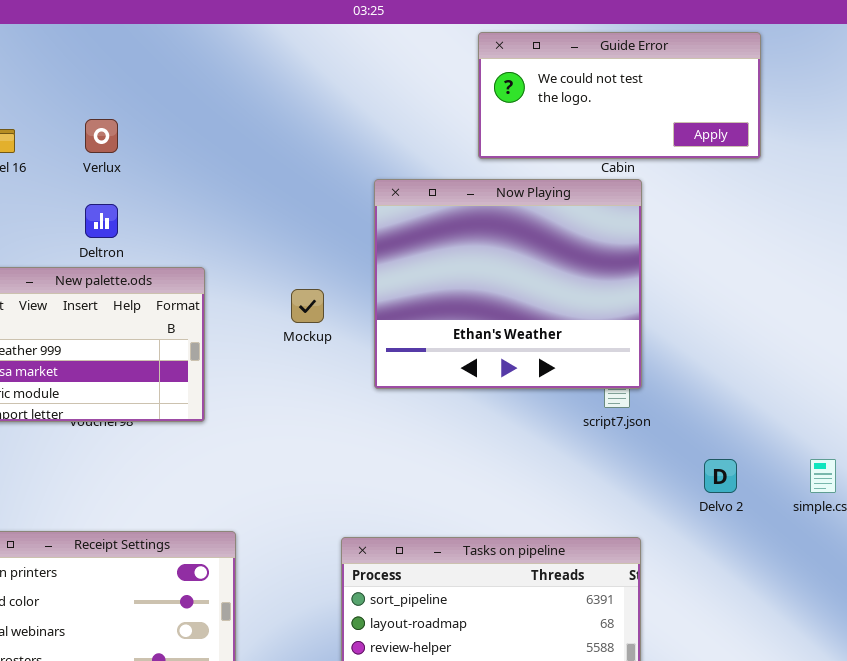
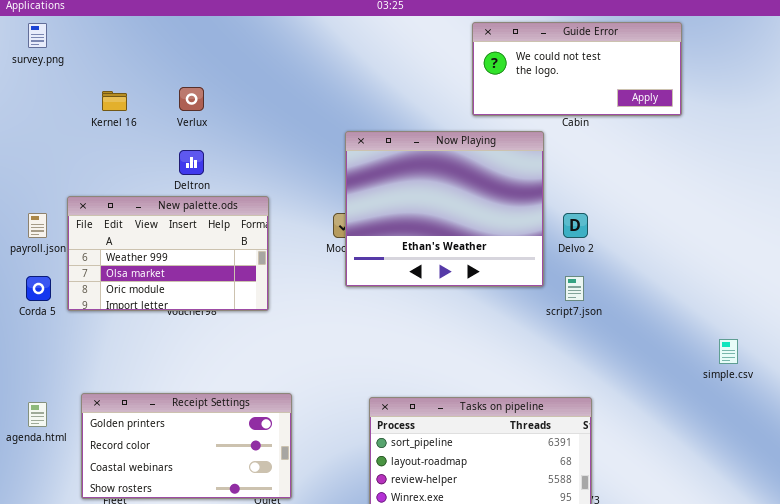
Now Playing: [374,179,642,389] -> [345,131,544,287], moved
Delvo 2: [704,459,737,493] -> [563,213,588,238], moved

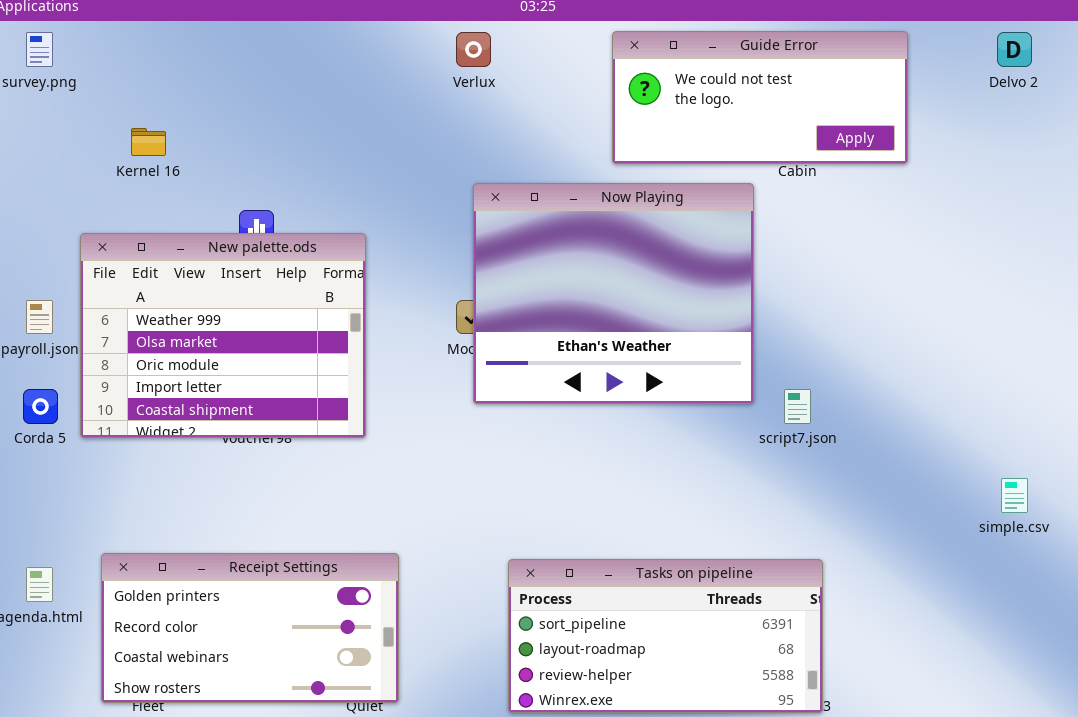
Guide Error: [472,22,682,116] -> [612,31,908,164], moved
Verlux: [179,87,204,111] -> [456,32,491,67], moved
New palette.ods: [67,196,269,311] -> [80,233,366,438], resized
Delvo 2: [563,213,588,238] -> [997,32,1032,67], moved

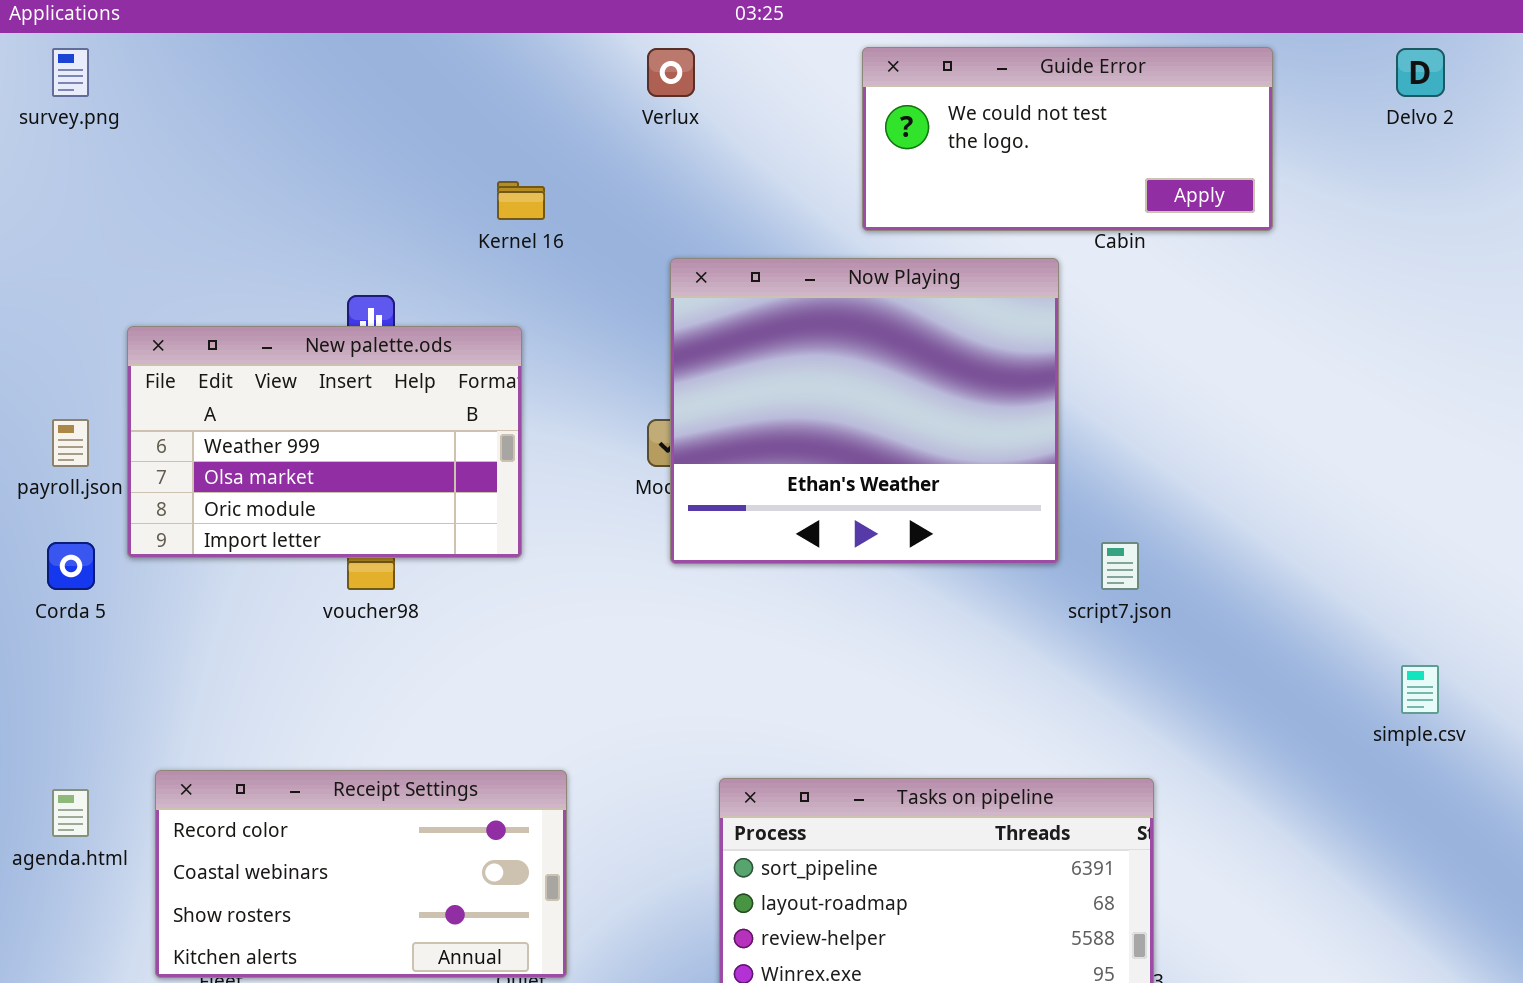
Kernel 16: [131,128,166,156] -> [497,181,545,220], moved
New palette.ods: [80,233,366,438] -> [127,326,522,558], resized
Receipt Settings: [101,553,399,703] -> [155,770,567,978], scrolled down 1 row

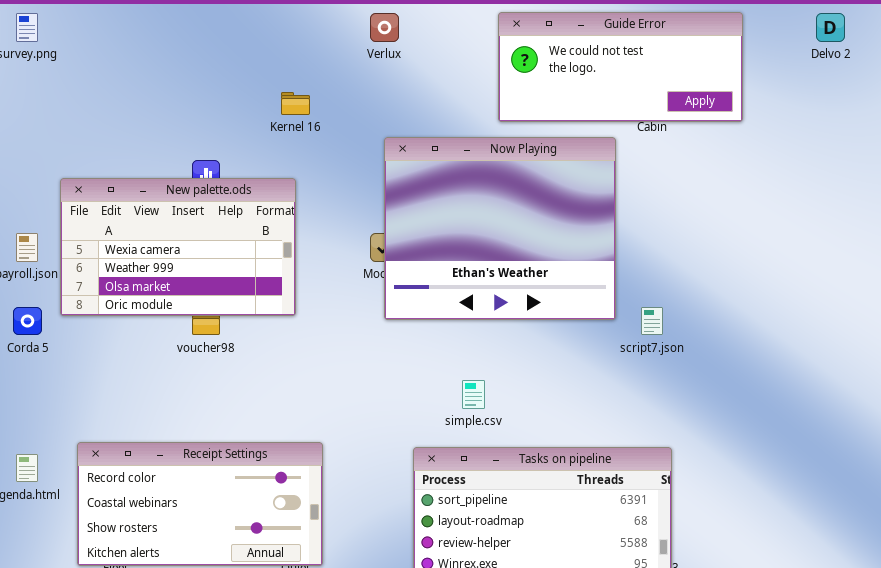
New palette.ods: [127,326,522,558] -> [60,178,296,316], scrolled up 1 row
simple.csv: [1401,665,1439,714] -> [462,380,485,409], moved

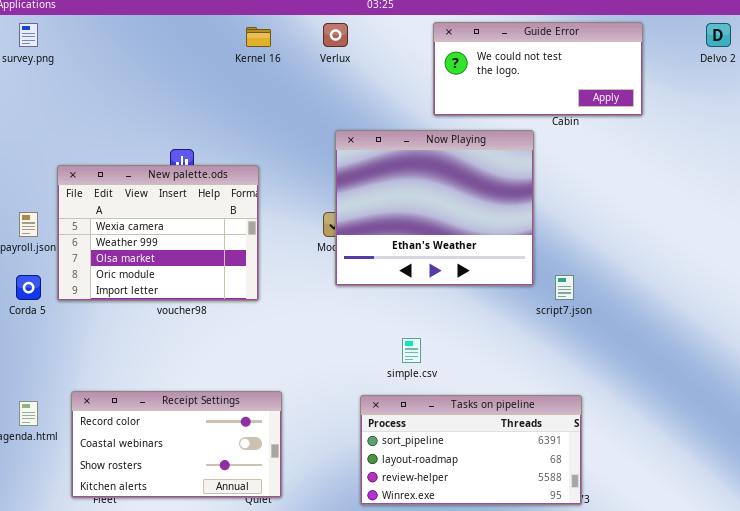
Kernel 16: [281,92,310,115] -> [246,27,271,47], moved
New palette.ods: [60,178,296,316] -> [57,165,259,301], resized

